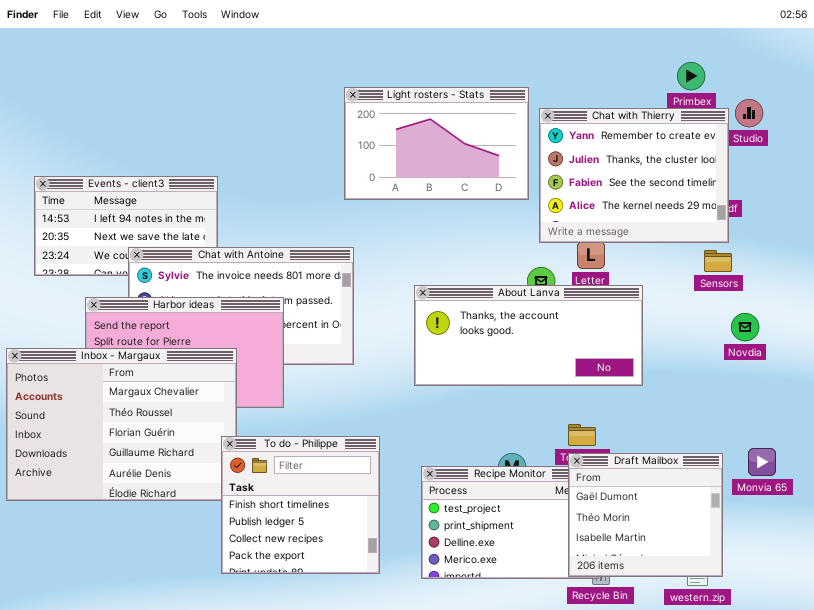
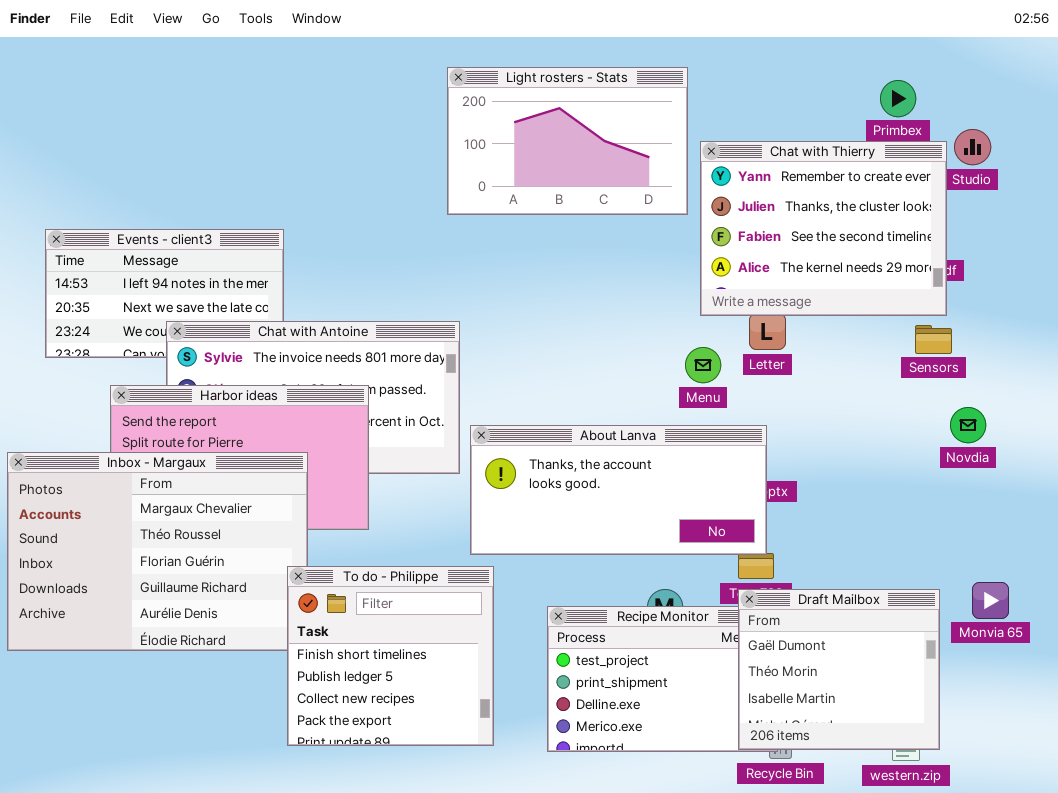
Light rosters - Stats: [344,87,529,200] -> [447,67,688,215], moved
About Lanva: [414,285,643,386] -> [470,425,767,555], moved

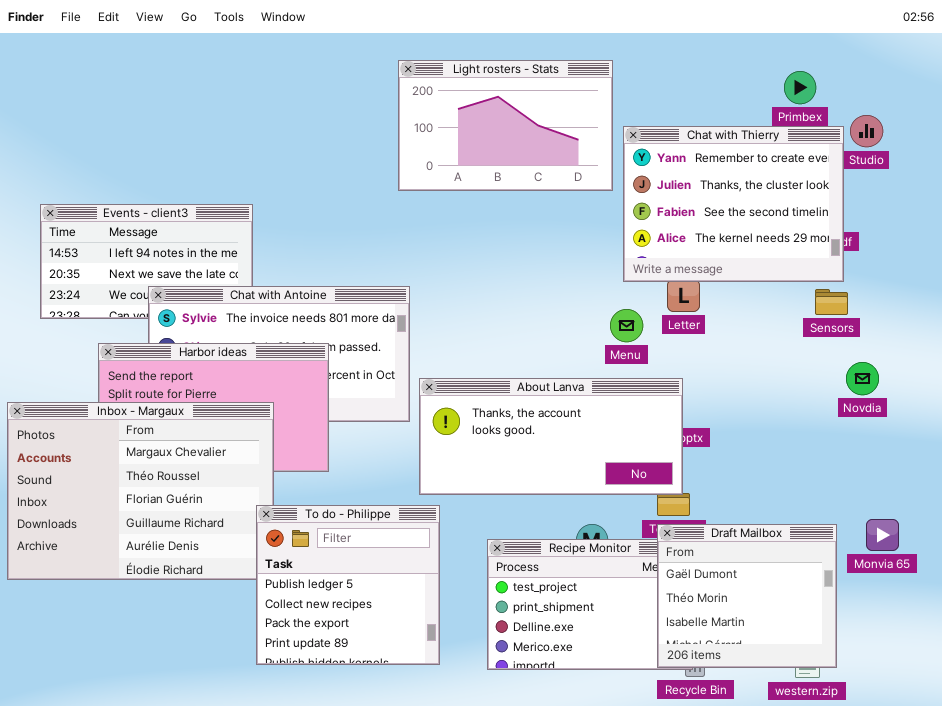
To do - Philippe: [287,566,494,746] -> [256,505,440,665], scrolled down 1 row

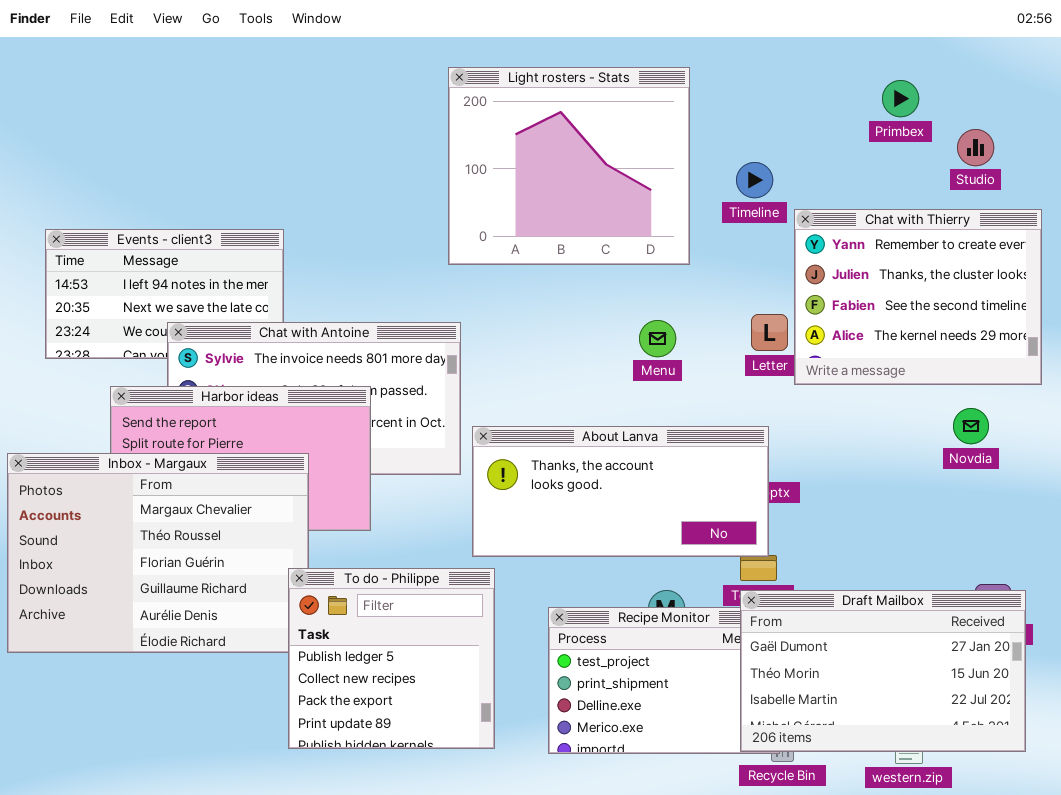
Light rosters - Stats: [398,60,613,191] -> [448,67,690,265], resized
Chat with Thierry: [623,126,844,282] -> [794,209,1042,385], moved
Menu: [610,309,643,342] -> [639,320,676,357], moved
Draft Mailbox: [657,524,837,668] -> [740,590,1026,752], resized

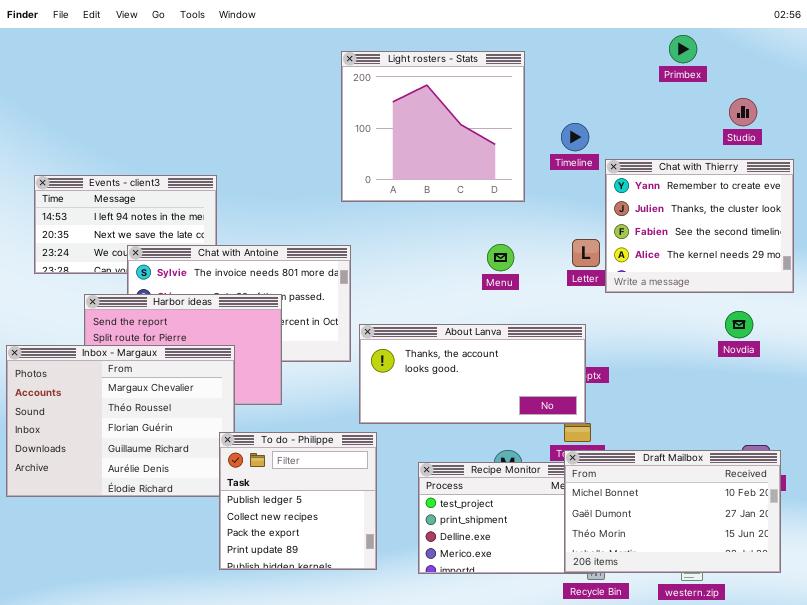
Primbex: [882,80,919,117] -> [669,35,697,63], moved
Draft Mailbox: [740,590,1026,752] -> [564,450,781,573], scrolled up 1 row

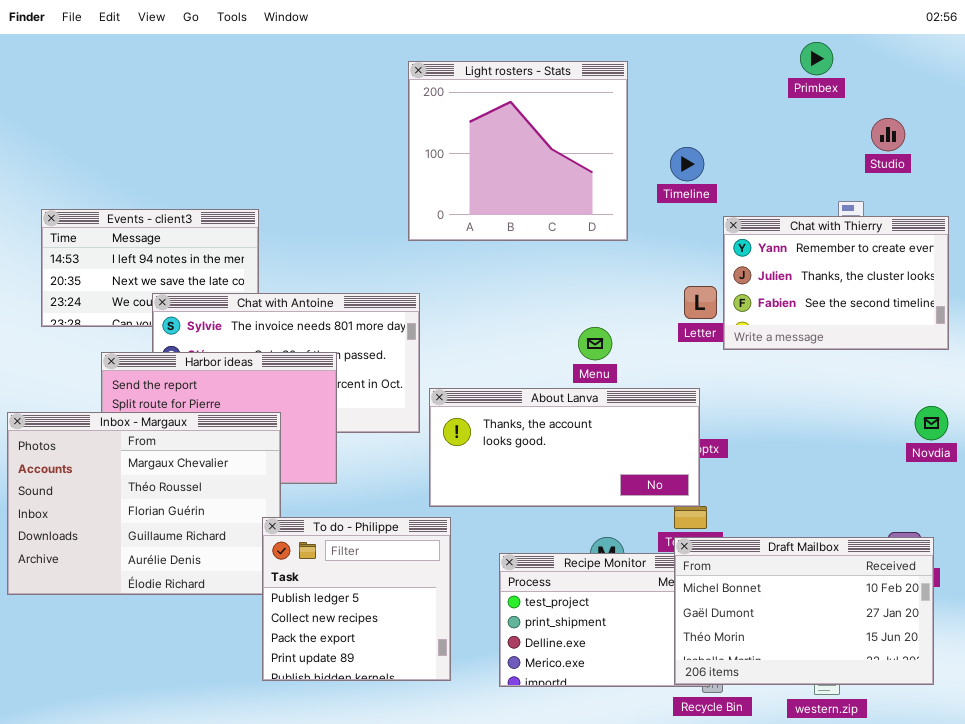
Chat with Thierry: [605,159,794,293] -> [723,216,949,350], resized
Menu: [487,244,514,271] -> [578,327,612,360], moved
Novdia: [725,311,753,338] -> [915,406,948,440], moved

